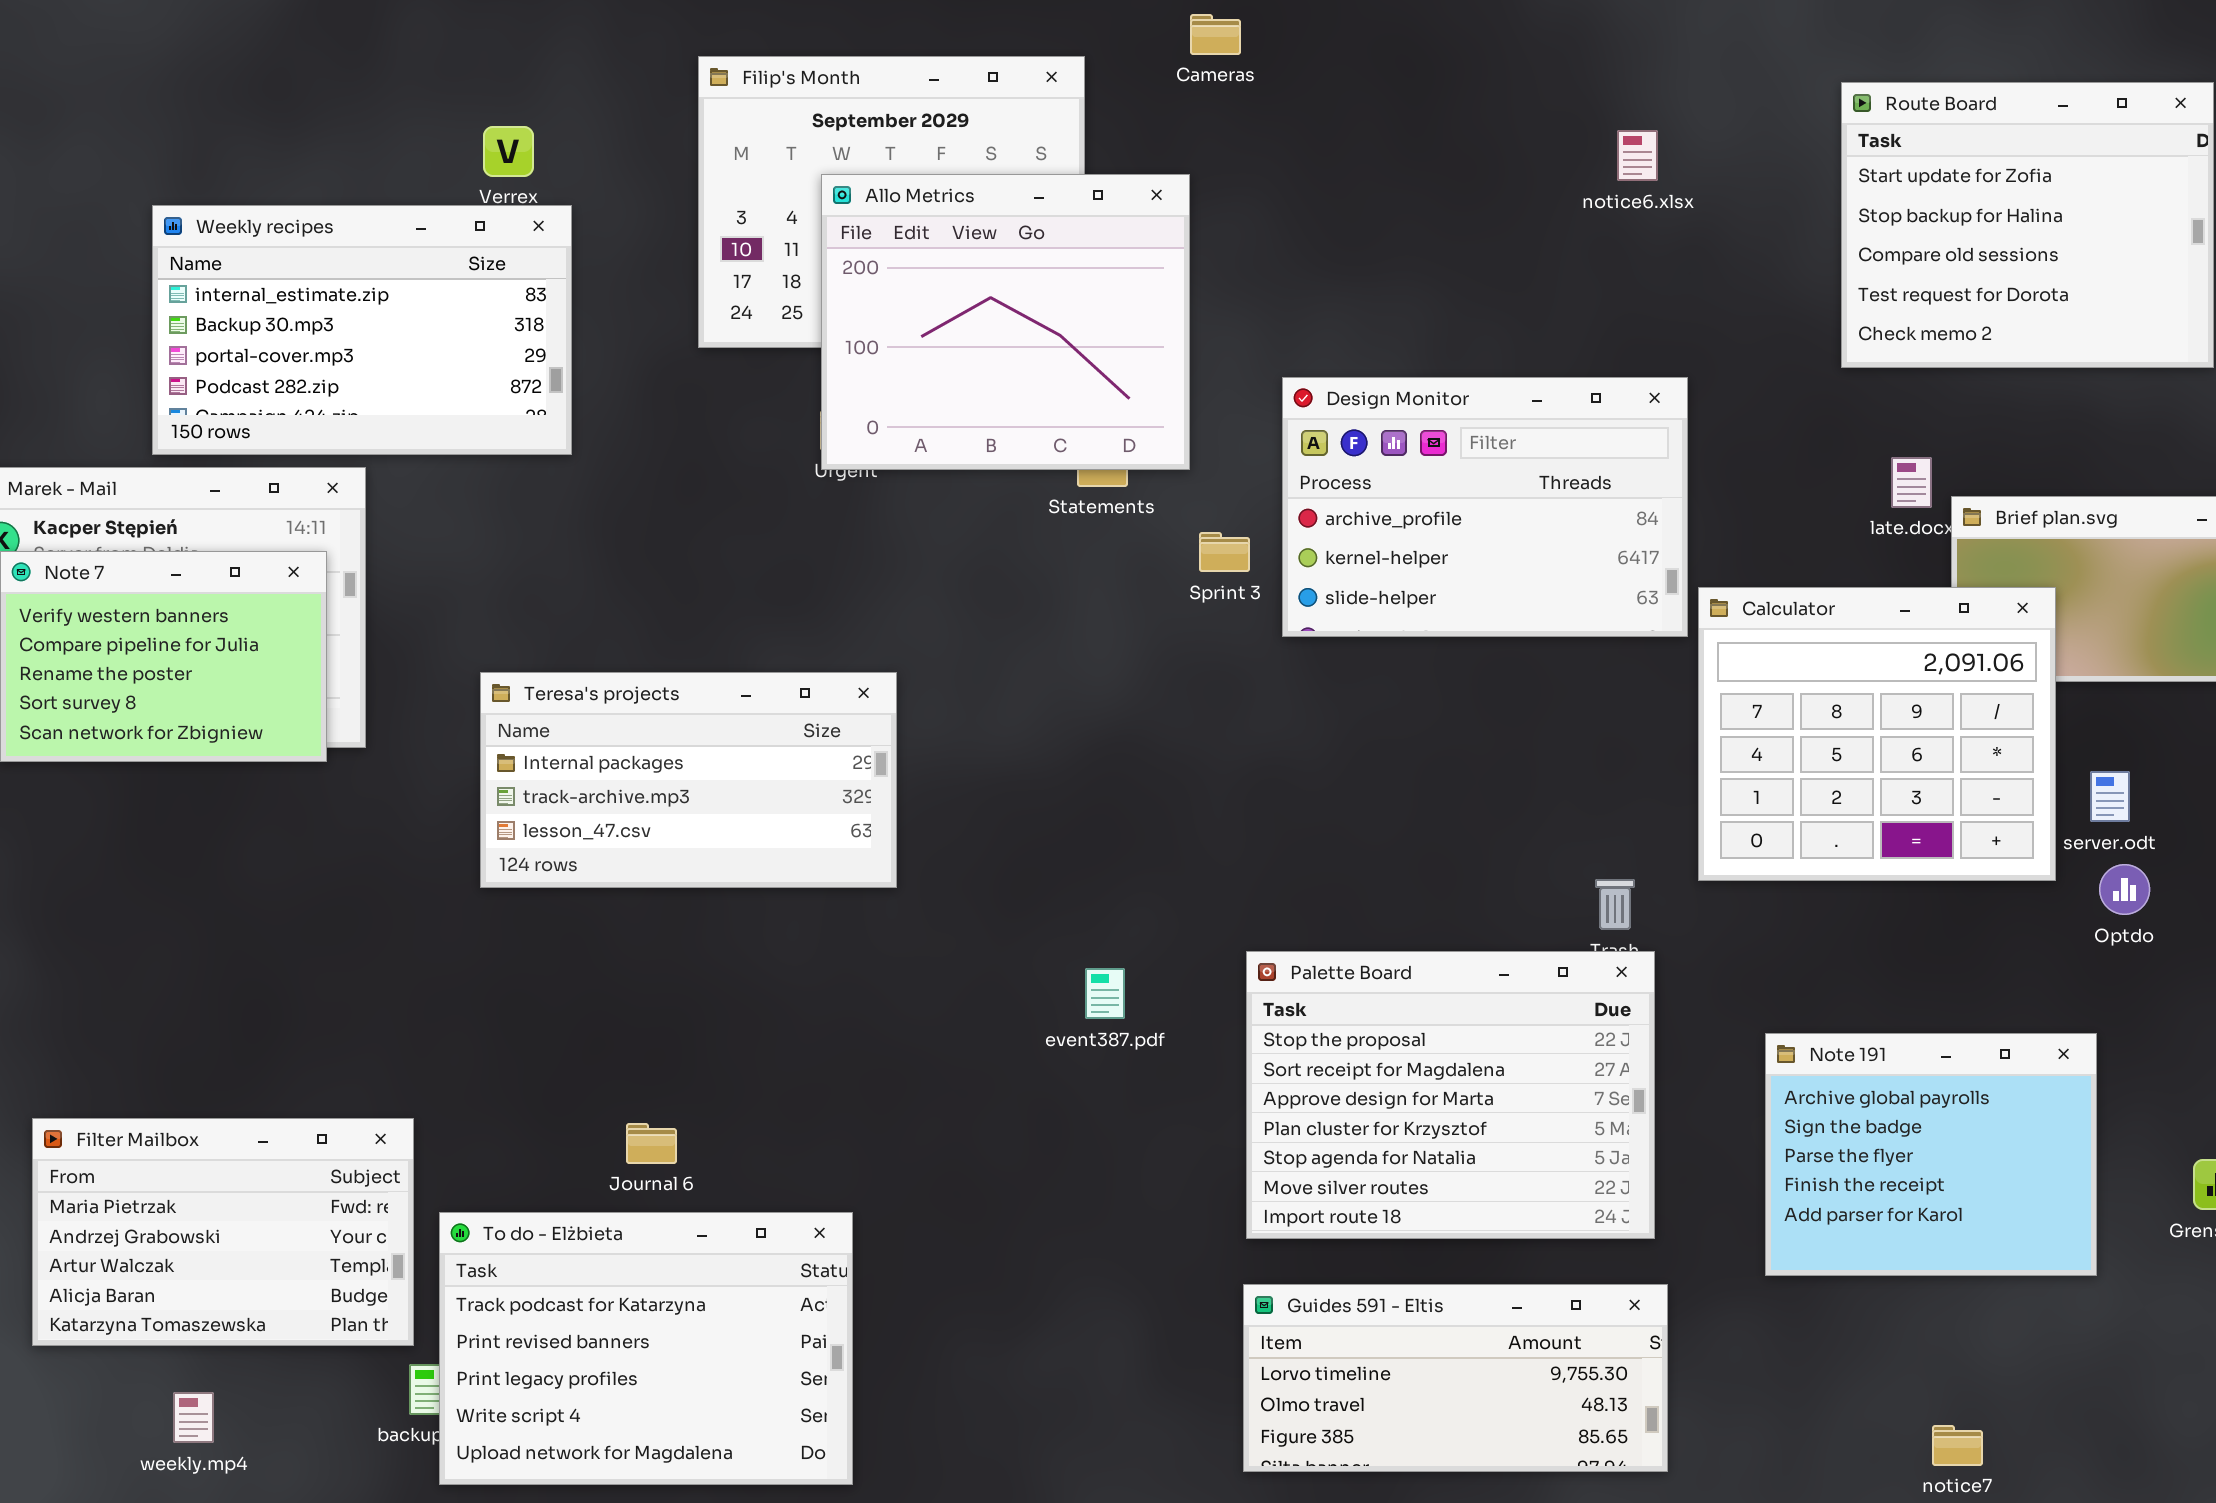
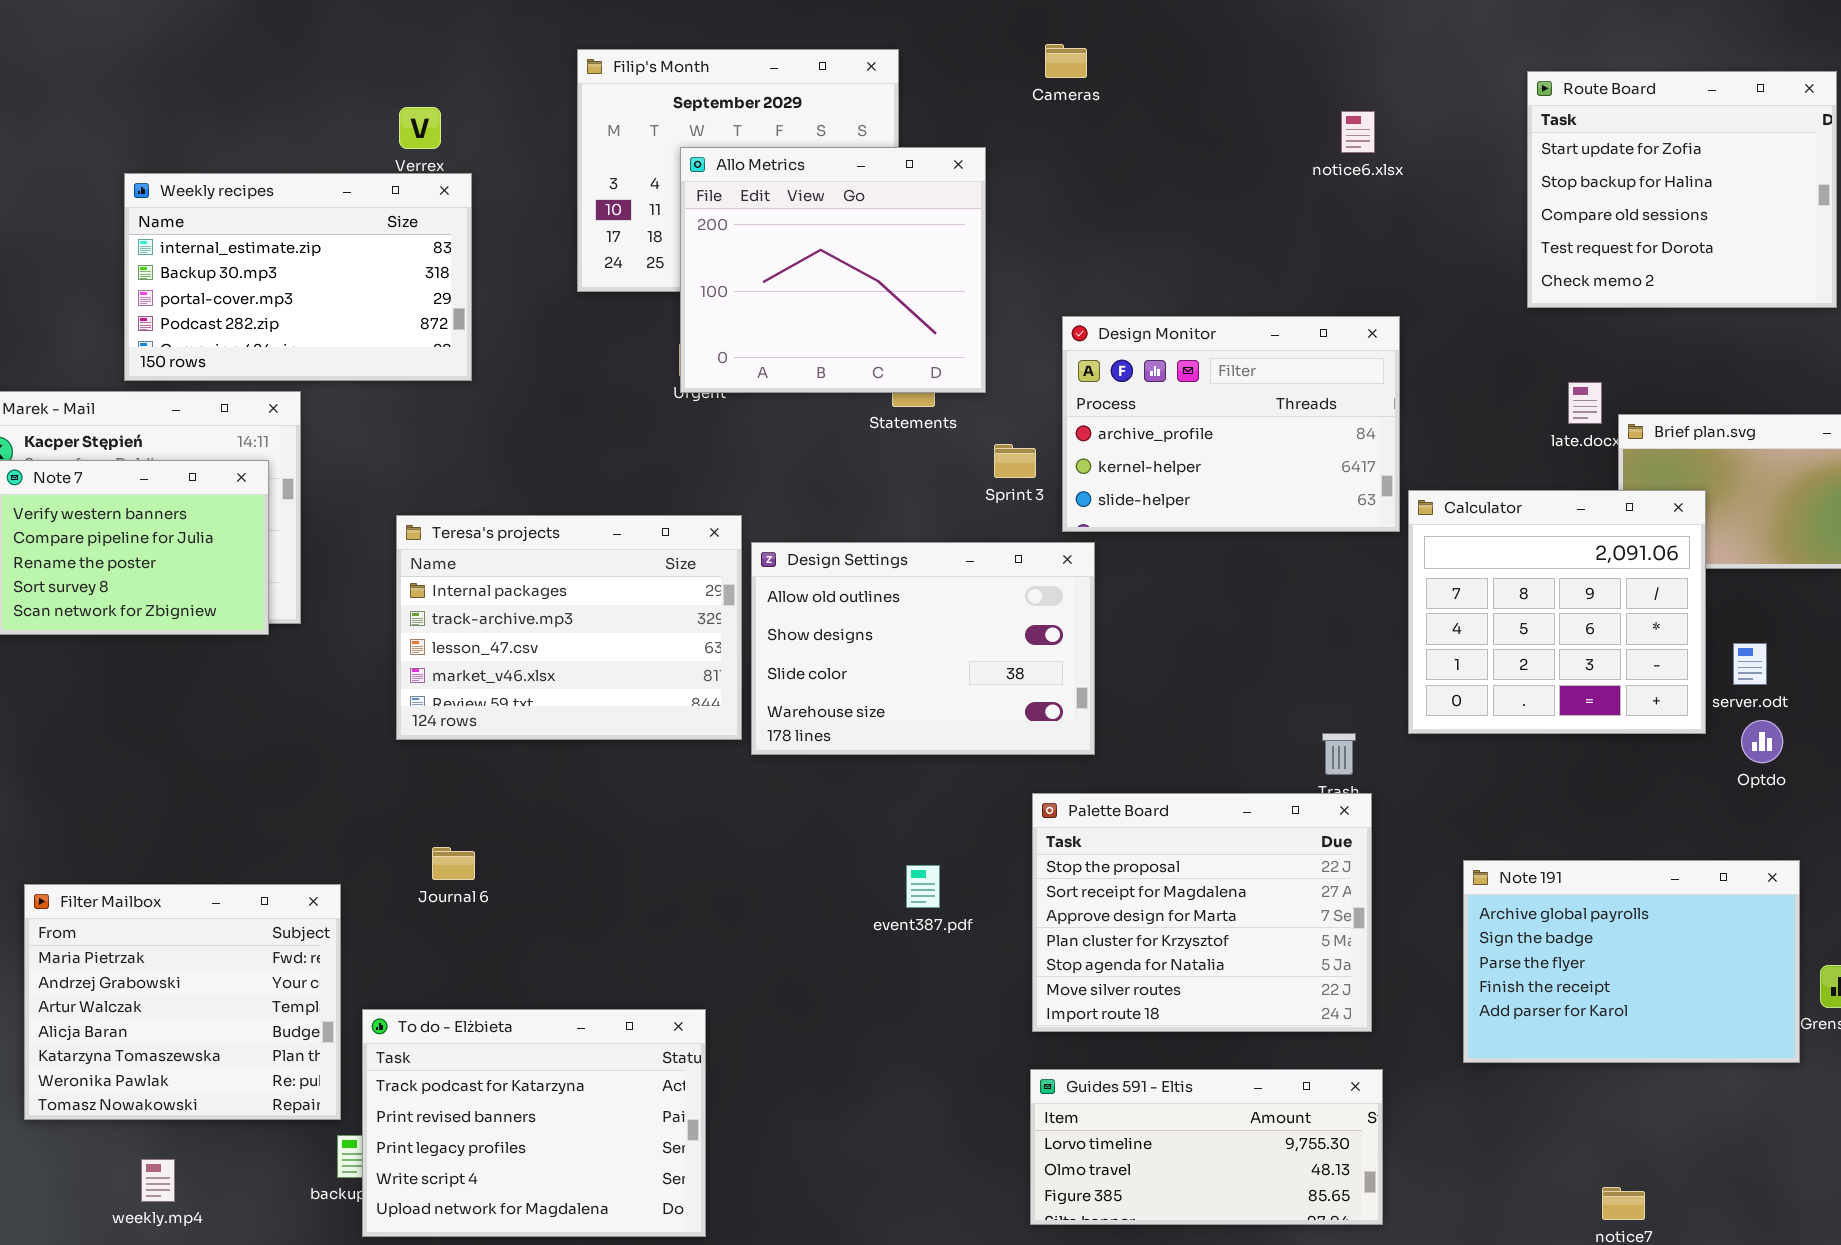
Cameras: [1190,14,1241,55] -> [1045,44,1087,78], moved
Design Settings: none -> [751,542,1095,755], opened
Teresa's projects: [480,672,897,888] -> [396,515,742,740], resized
event387.pdf: [1085,968,1125,1019] -> [906,865,940,908], moved
Note 191: [1765,1033,2097,1276] -> [1463,860,1800,1063], resized
Filter Mailbox: [32,1118,414,1346] -> [24,884,341,1120], resized
Journal 6: [626,1123,677,1164] -> [432,847,475,880], moved

